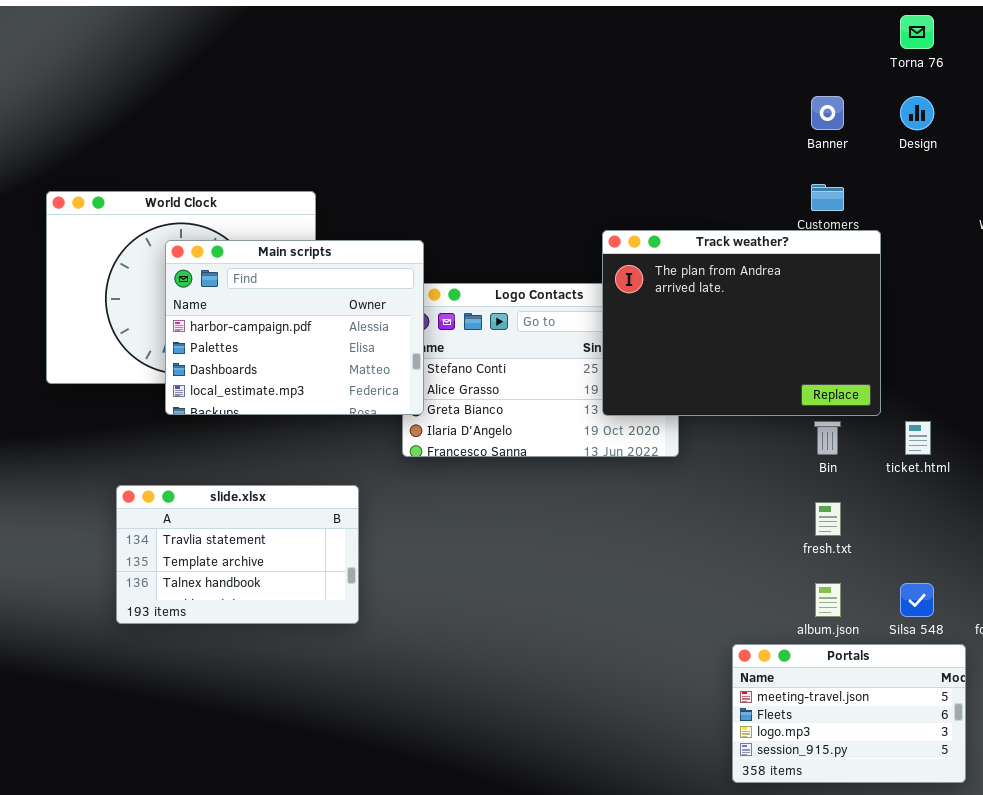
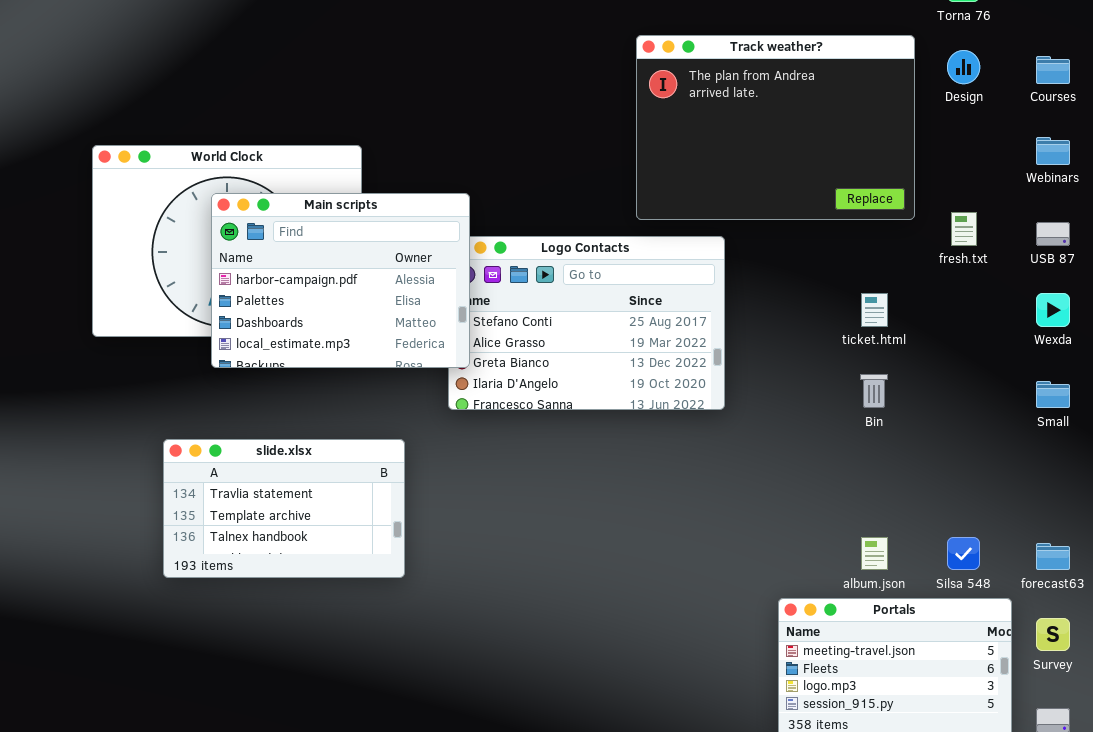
Track weather?: [602,230,881,416] -> [636,35,915,220], moved
ticket.html: [905,421,931,455] -> [861,293,888,327], moved
fresh.txt: [815,502,841,536] -> [951,212,977,246], moved

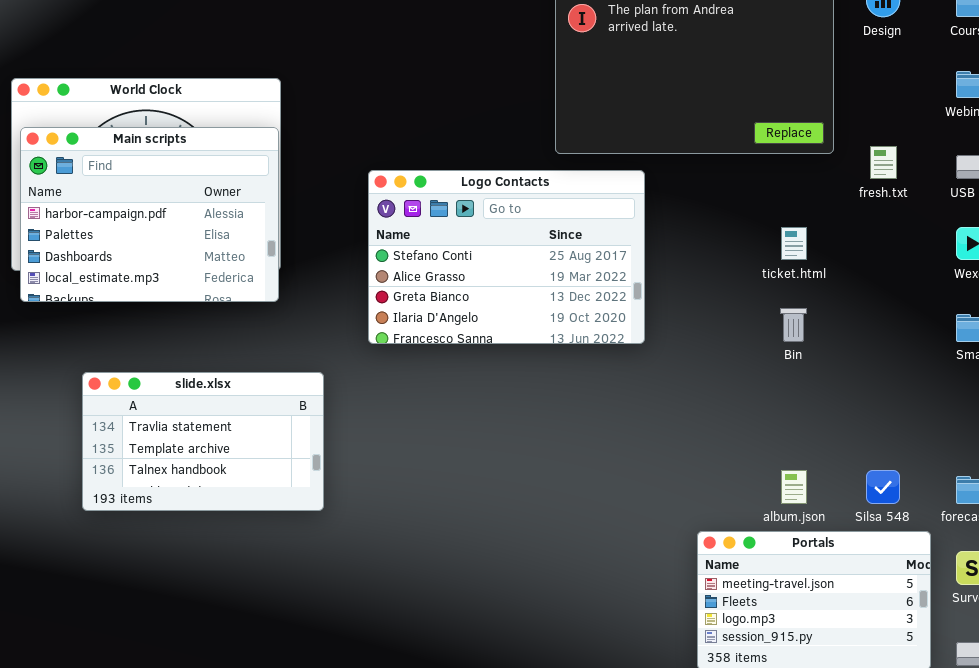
Main scripts: [211,193,470,368] -> [20,127,279,302], moved

